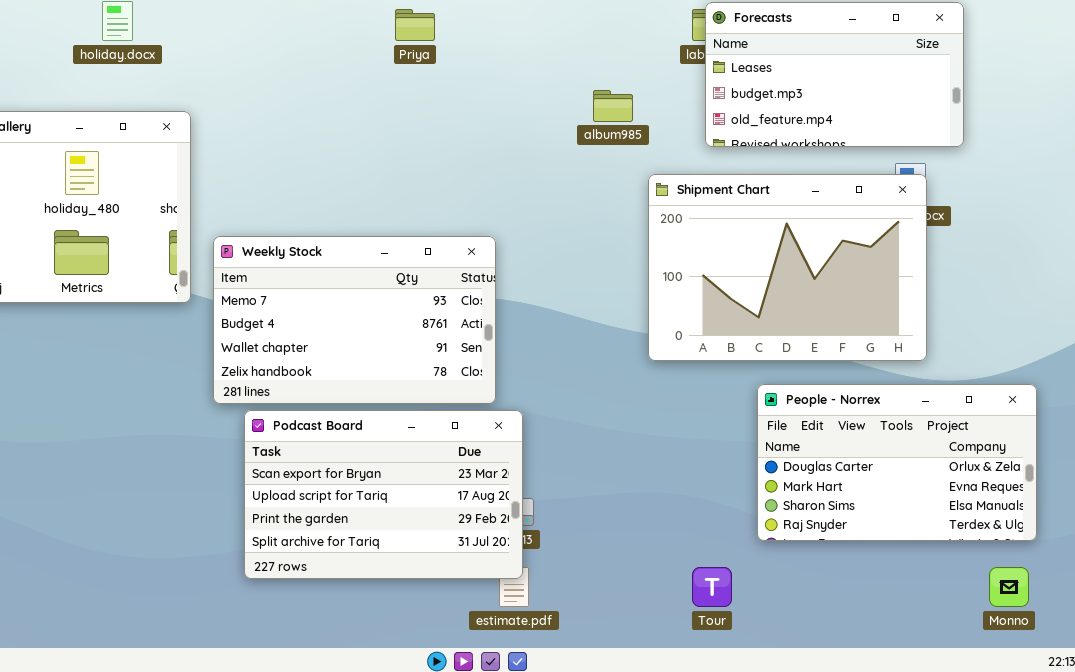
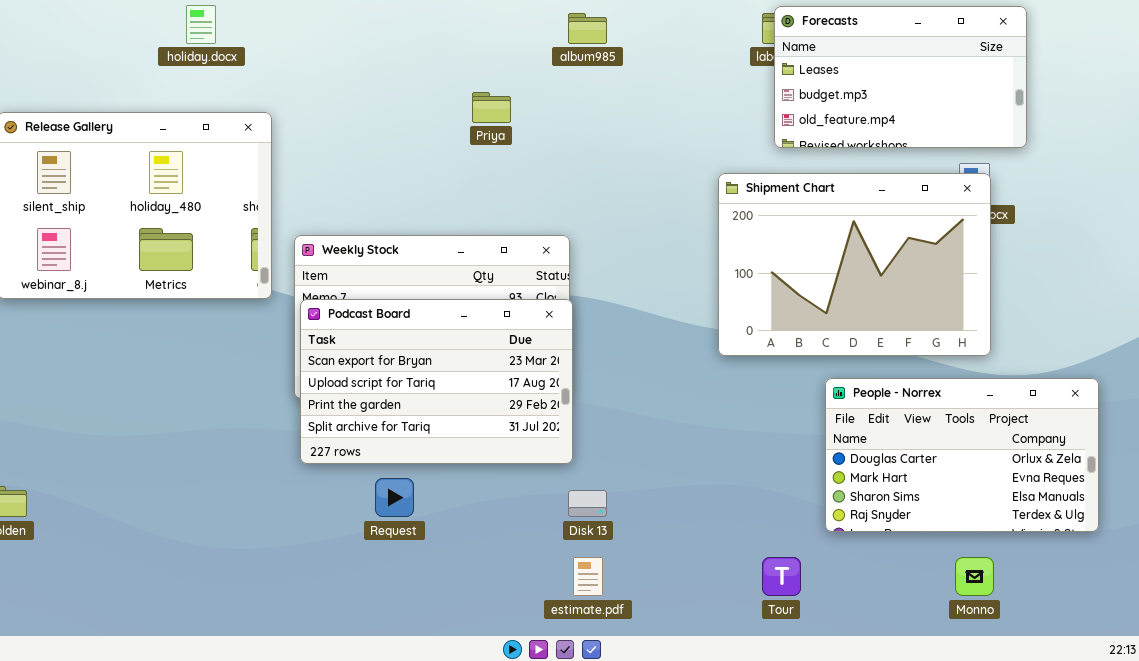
Priya: [395,9,435,41] -> [472,92,511,123], moved
album985: [593,90,633,122] -> [568,13,607,44], moved
Podcast Board: [244,410,523,579] -> [300,299,573,464], moved
Monno: [989,567,1029,607] -> [955,557,994,596], moved

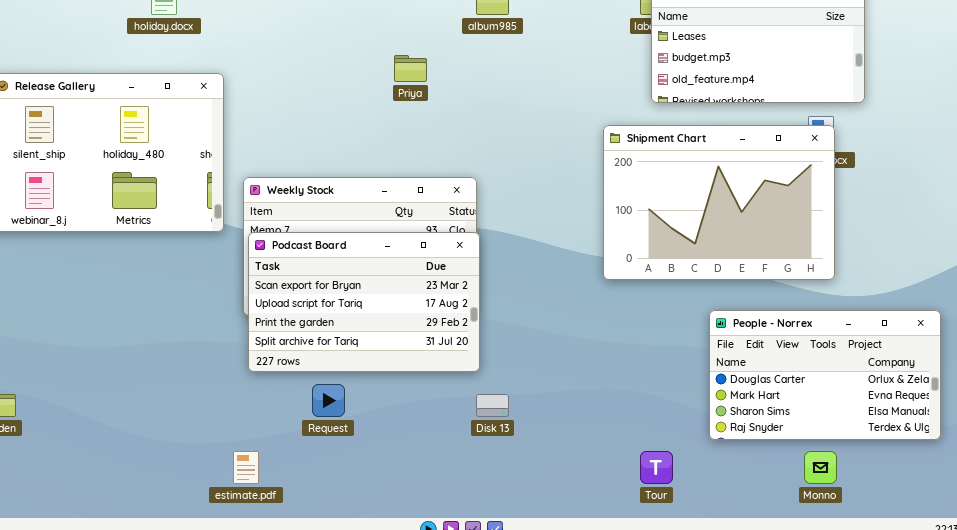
People - Norrex: [825,378,1099,532] -> [709,310,941,440], moved
estimate.pdf: [573,557,603,596] -> [233,451,259,484], moved

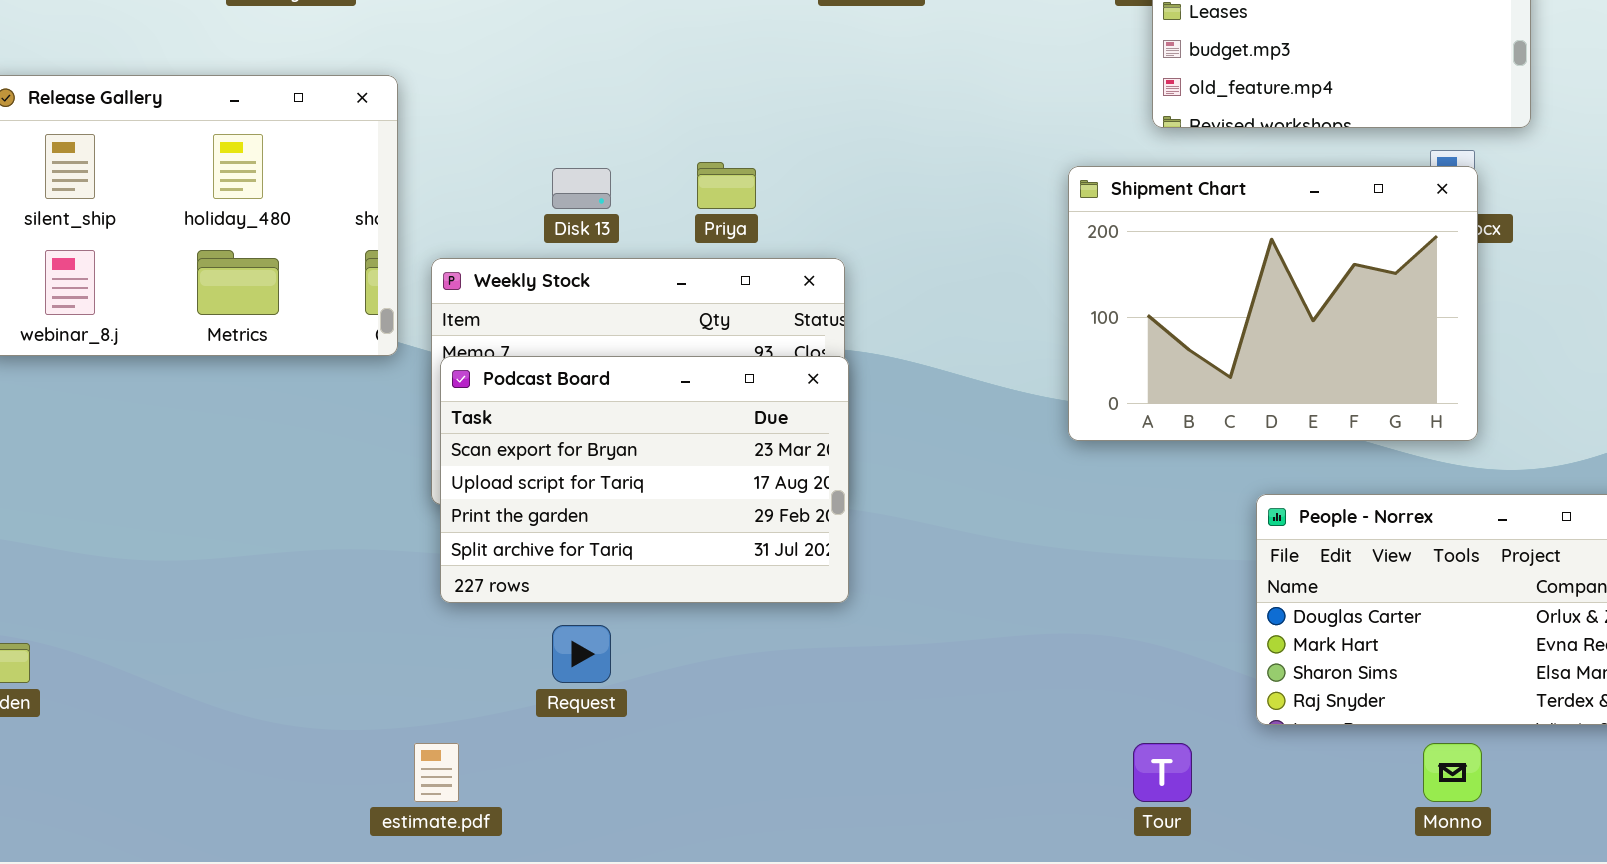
Priya: [394,55,427,82] -> [697,162,756,209], moved
Disk 13: [476,394,509,417] -> [552,168,611,209], moved

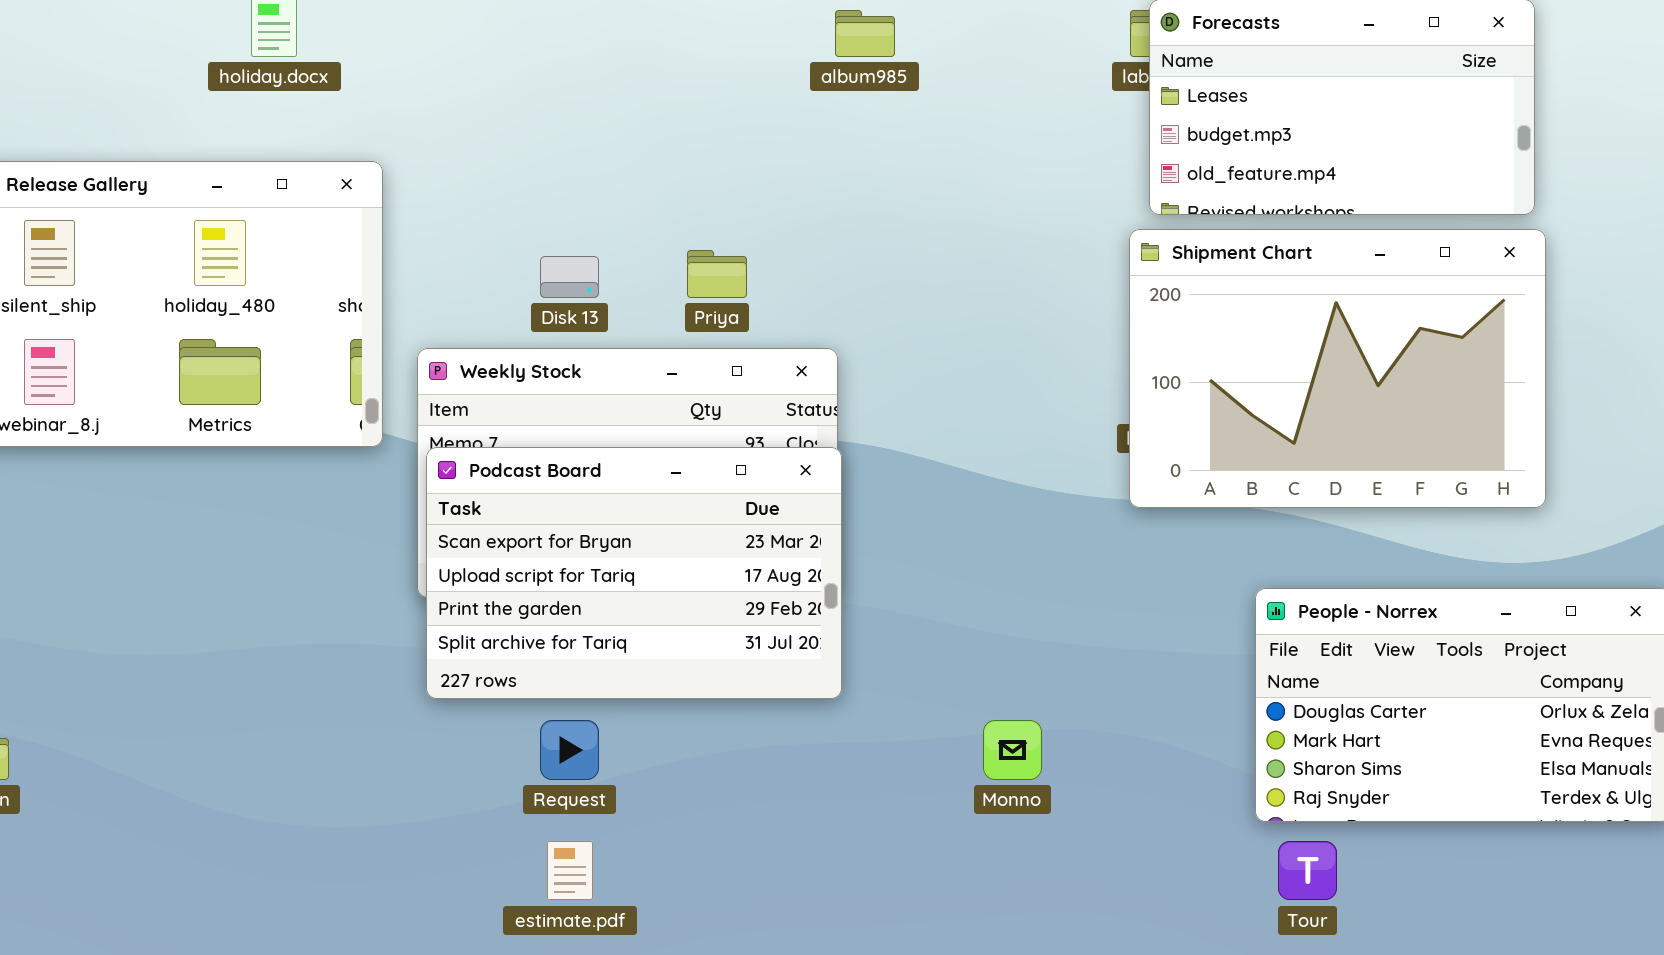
Shipment Chart: [1068,166,1478,441] -> [1129,229,1546,508], moved
estimate.pdf: [414,743,459,802] -> [547,841,593,900], moved
Tour: [1133,743,1192,802] -> [1278,841,1337,900], moved
Monno: [1423,743,1482,802] -> [983,720,1042,780], moved

